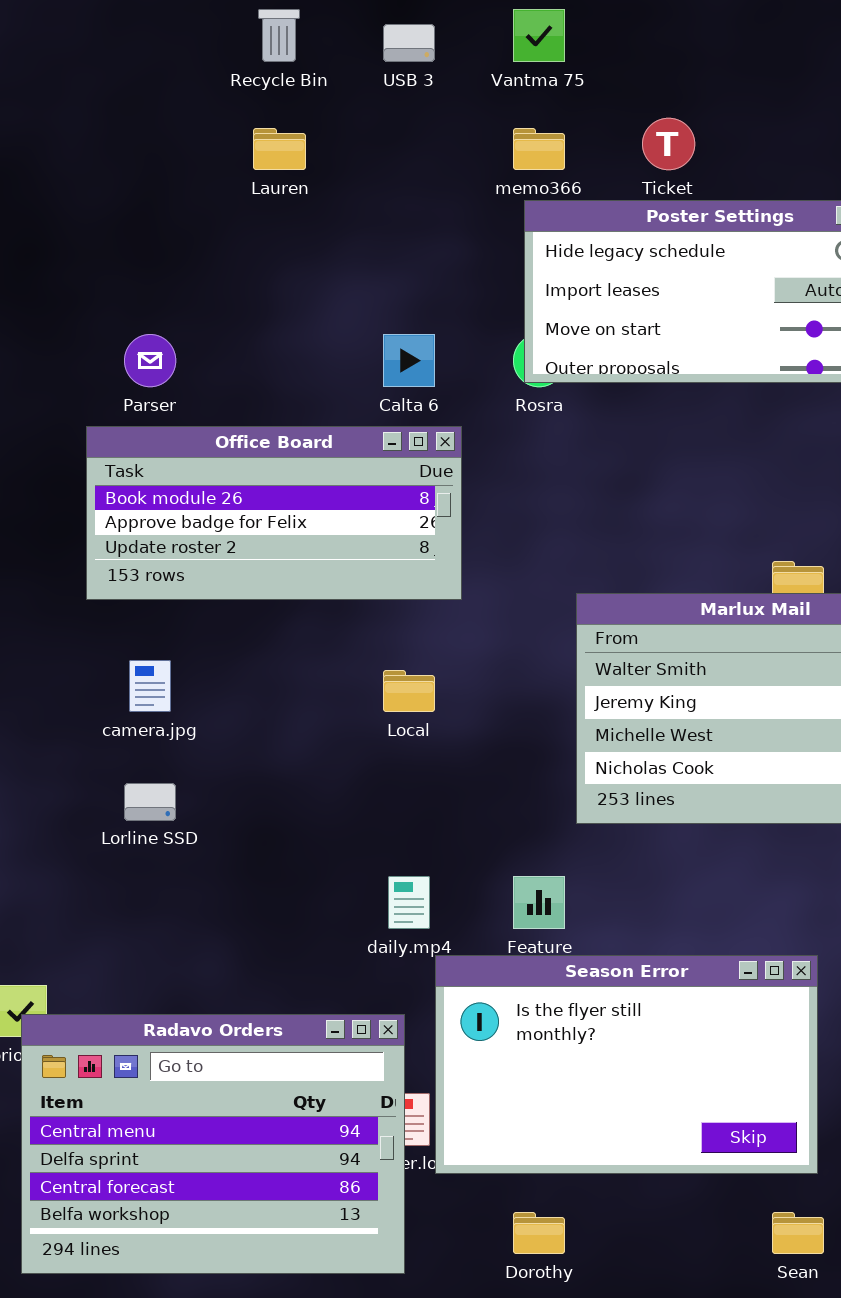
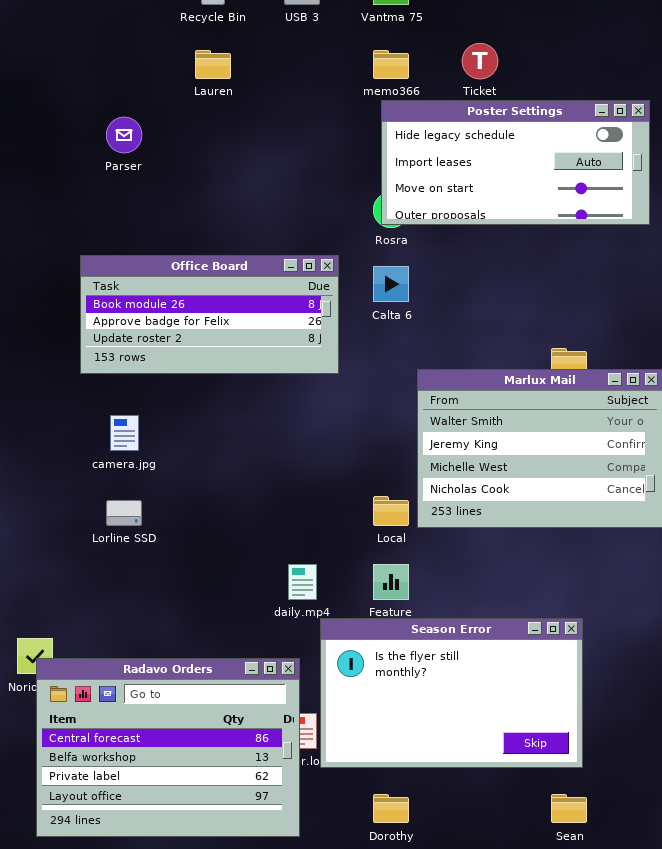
Parser: [124,334,176,387] -> [106,117,142,153], moved
Calta 6: [383,334,435,387] -> [373,266,409,302], moved
Local: [383,670,435,712] -> [373,496,409,526], moved
Radavo Orders: [21,1014,405,1274] -> [36,658,300,837], scrolled down 2 rows

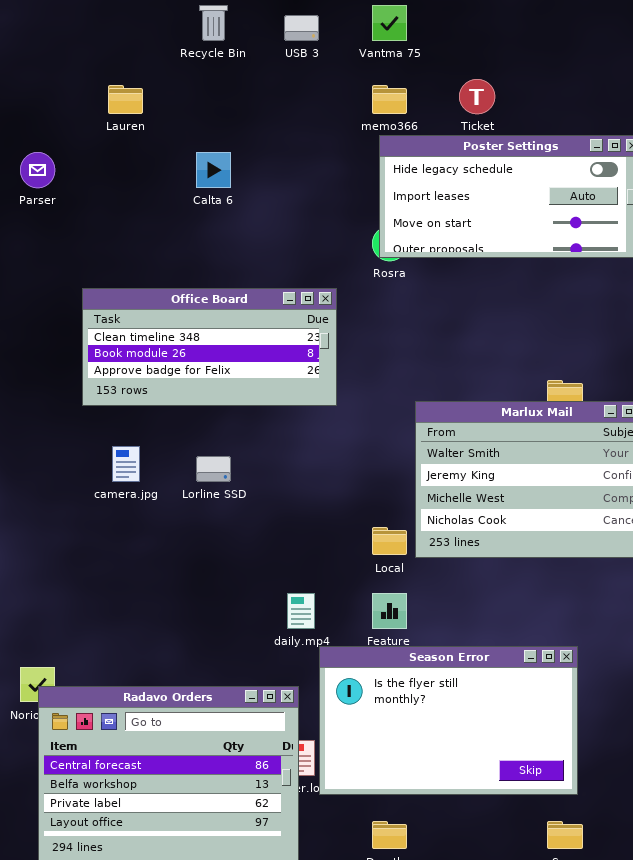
Lauren: [195,50,231,79] -> [108,85,143,114], moved
Parser: [106,117,142,153] -> [20,152,55,188], moved
Office Board: [80,255,339,374] -> [82,288,337,406], scrolled up 1 row
Calta 6: [373,266,409,302] -> [196,152,231,188], moved
Lorline SSD: [106,500,142,526] -> [196,456,231,482], moved

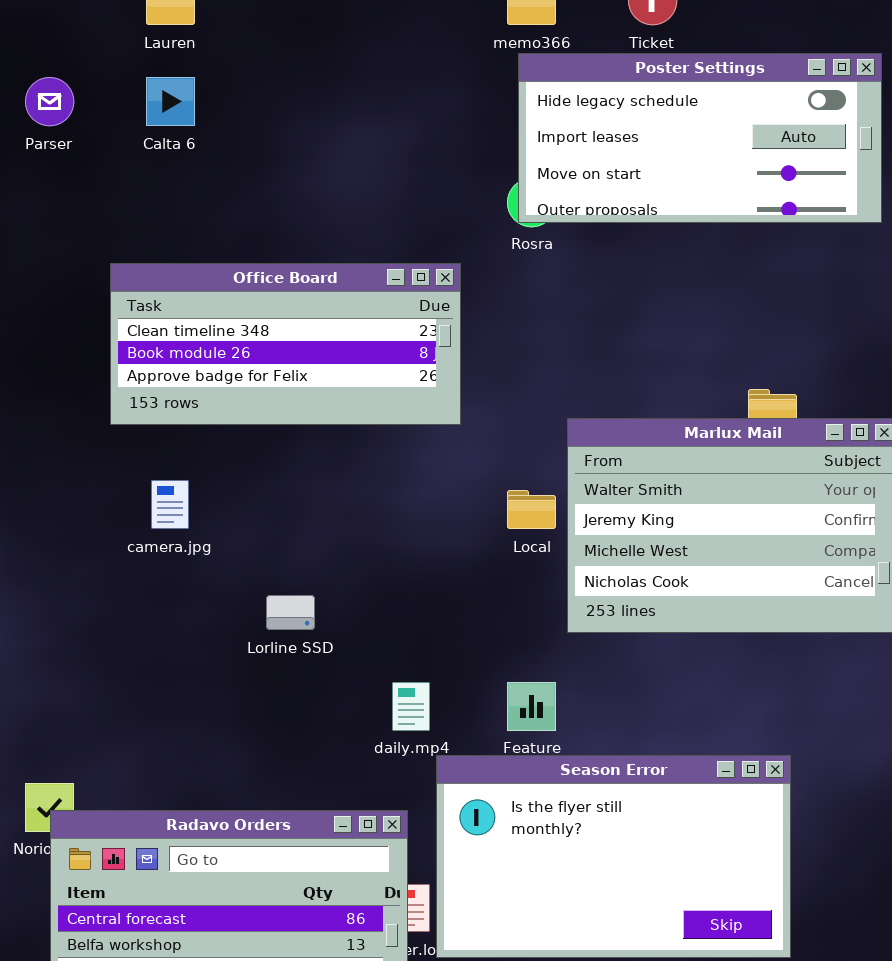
Calta 6: [196,152,231,188] -> [146,77,195,126], moved
Lorline SSD: [196,456,231,482] -> [266,595,315,630], moved
Local: [372,527,407,555] -> [507,490,556,529], moved

